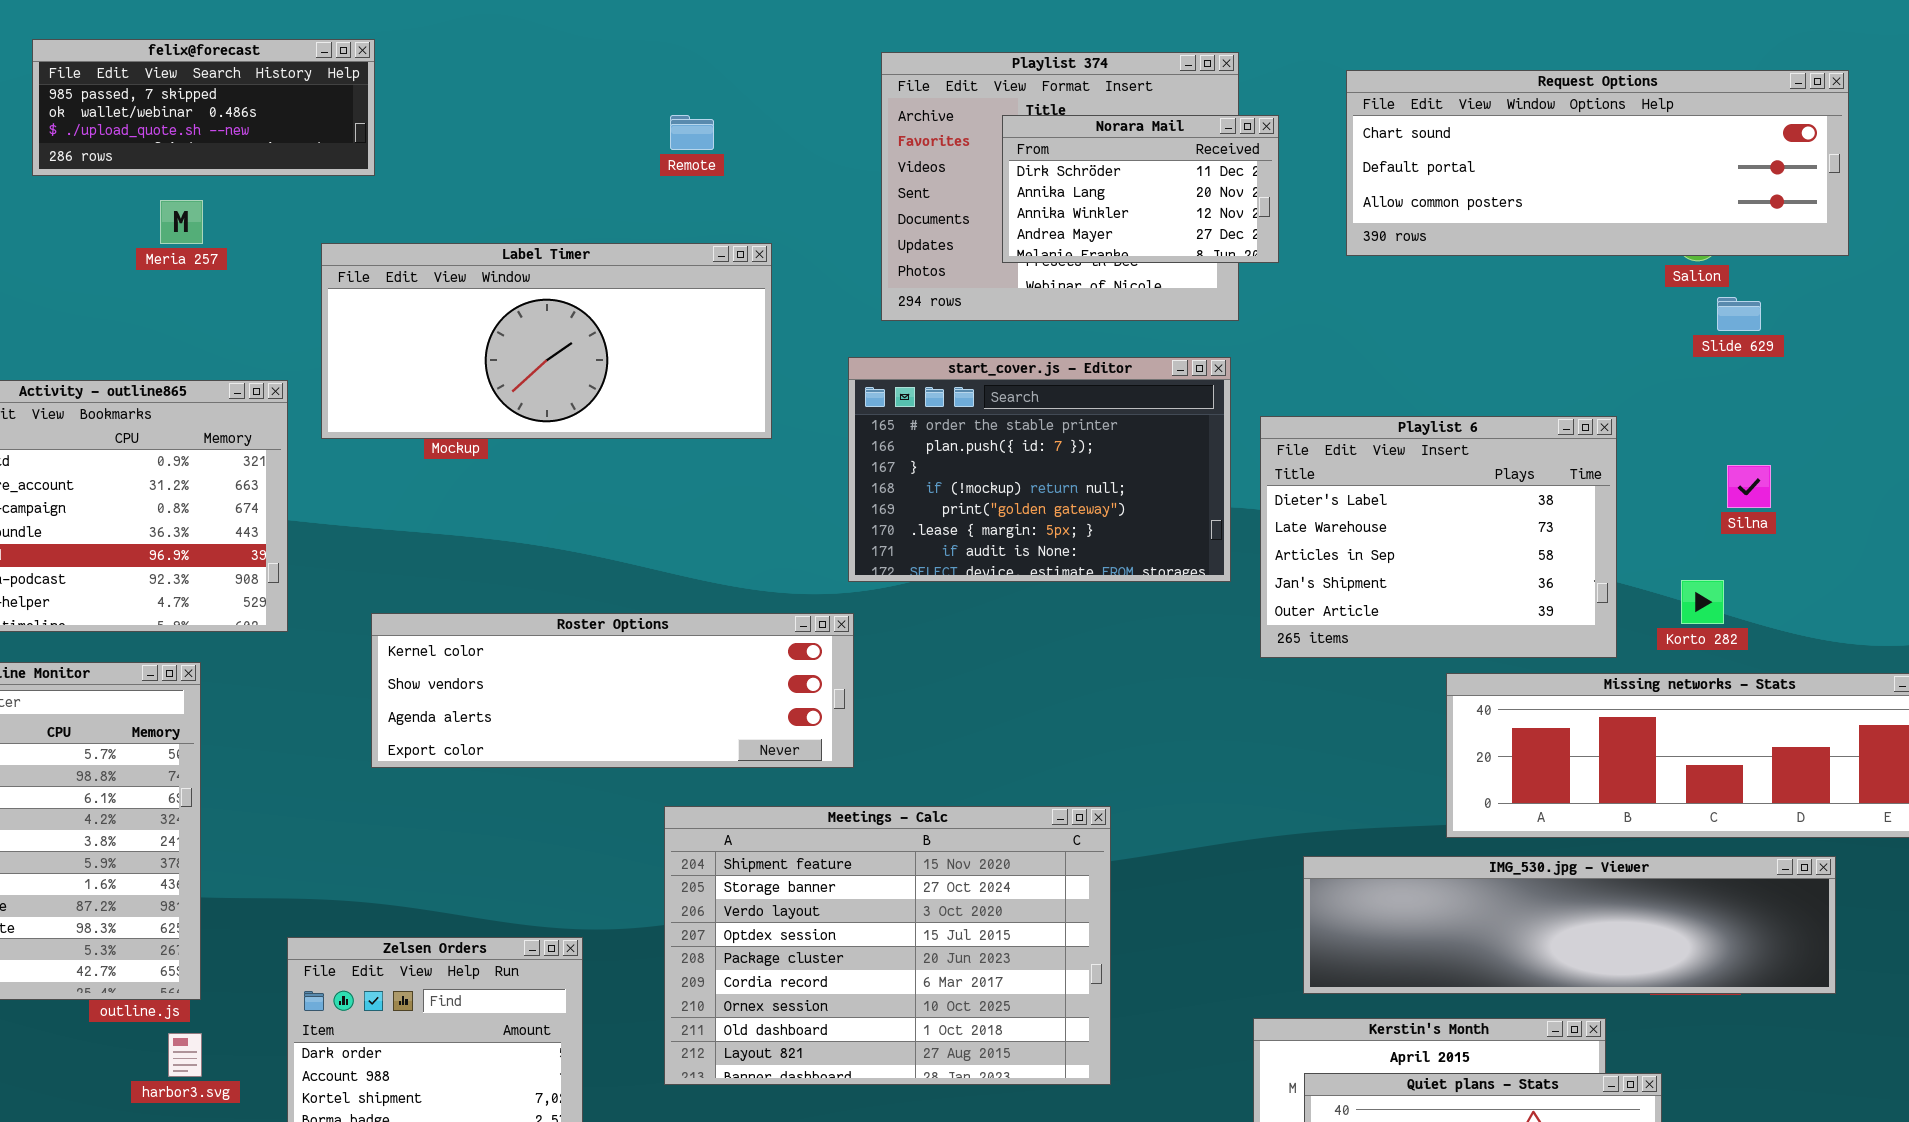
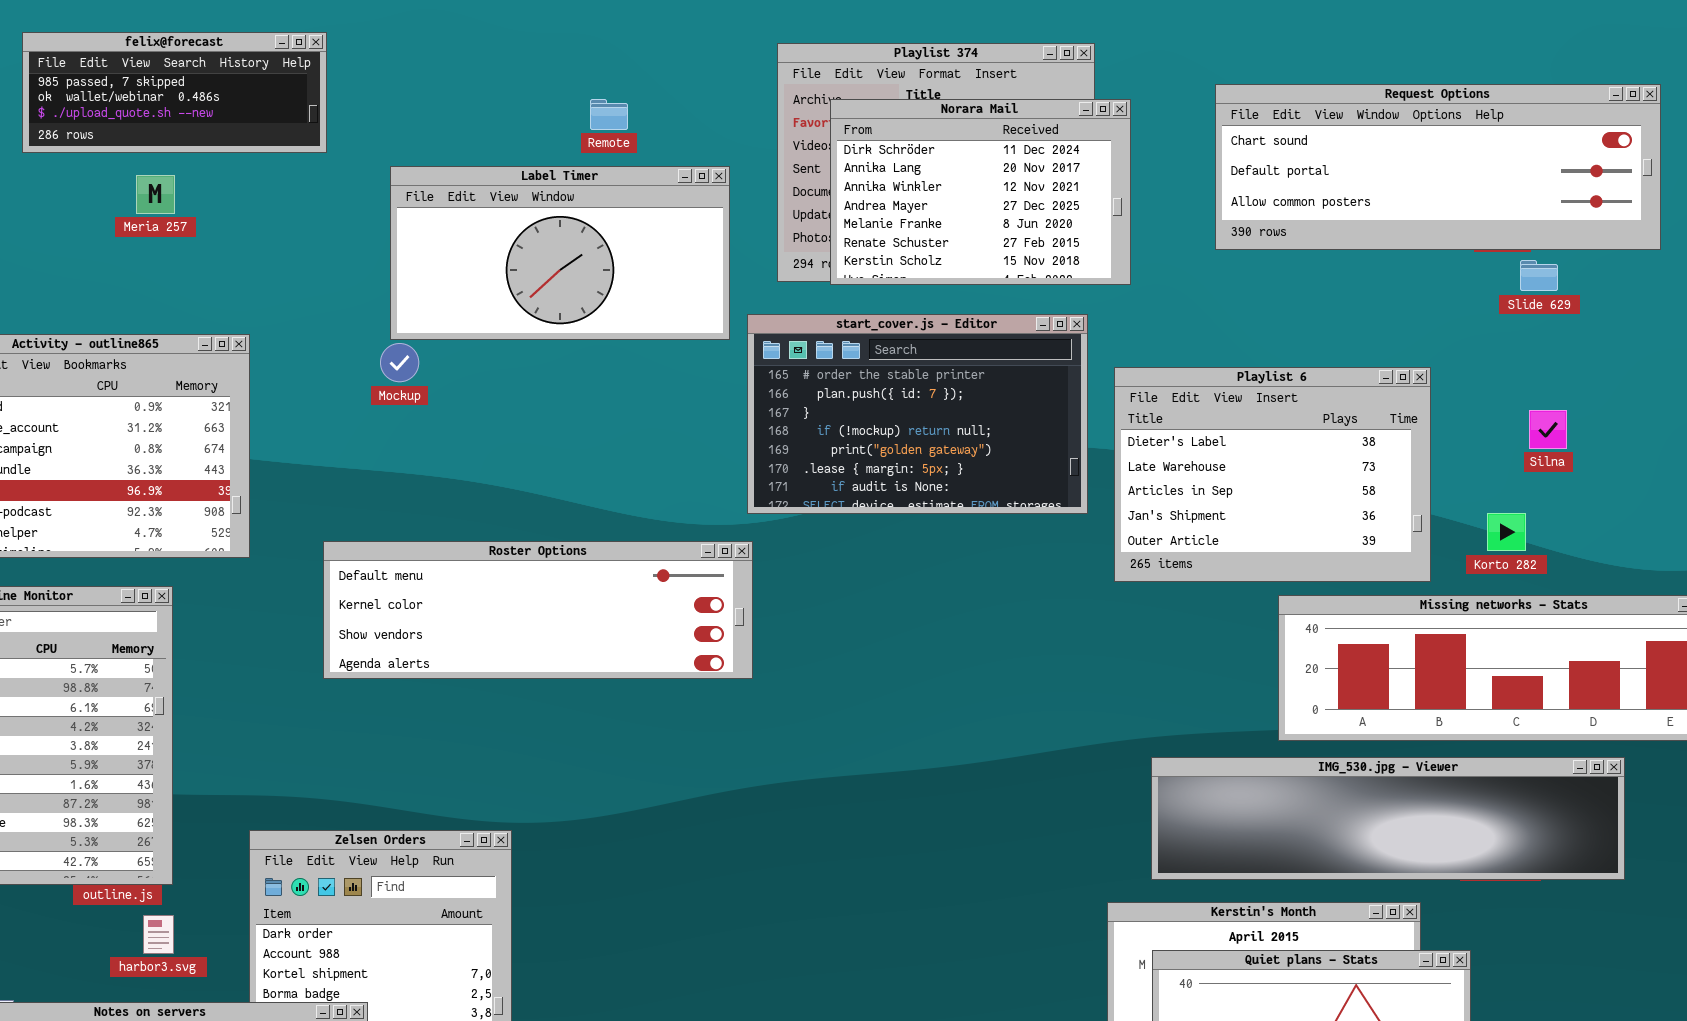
Request Options: [1346,70,1849,256] -> [1215,84,1661,250], moved
Norara Mail: [1002,115,1279,263] -> [830,99,1131,285], resized
Label Timer: [321,243,772,439] -> [390,166,730,340], moved, resized
Roster Options: [371,613,854,768] -> [323,541,753,679], scrolled up 1 row
Meetings - Calc: [664,806,1111,1085] -> none, closed

